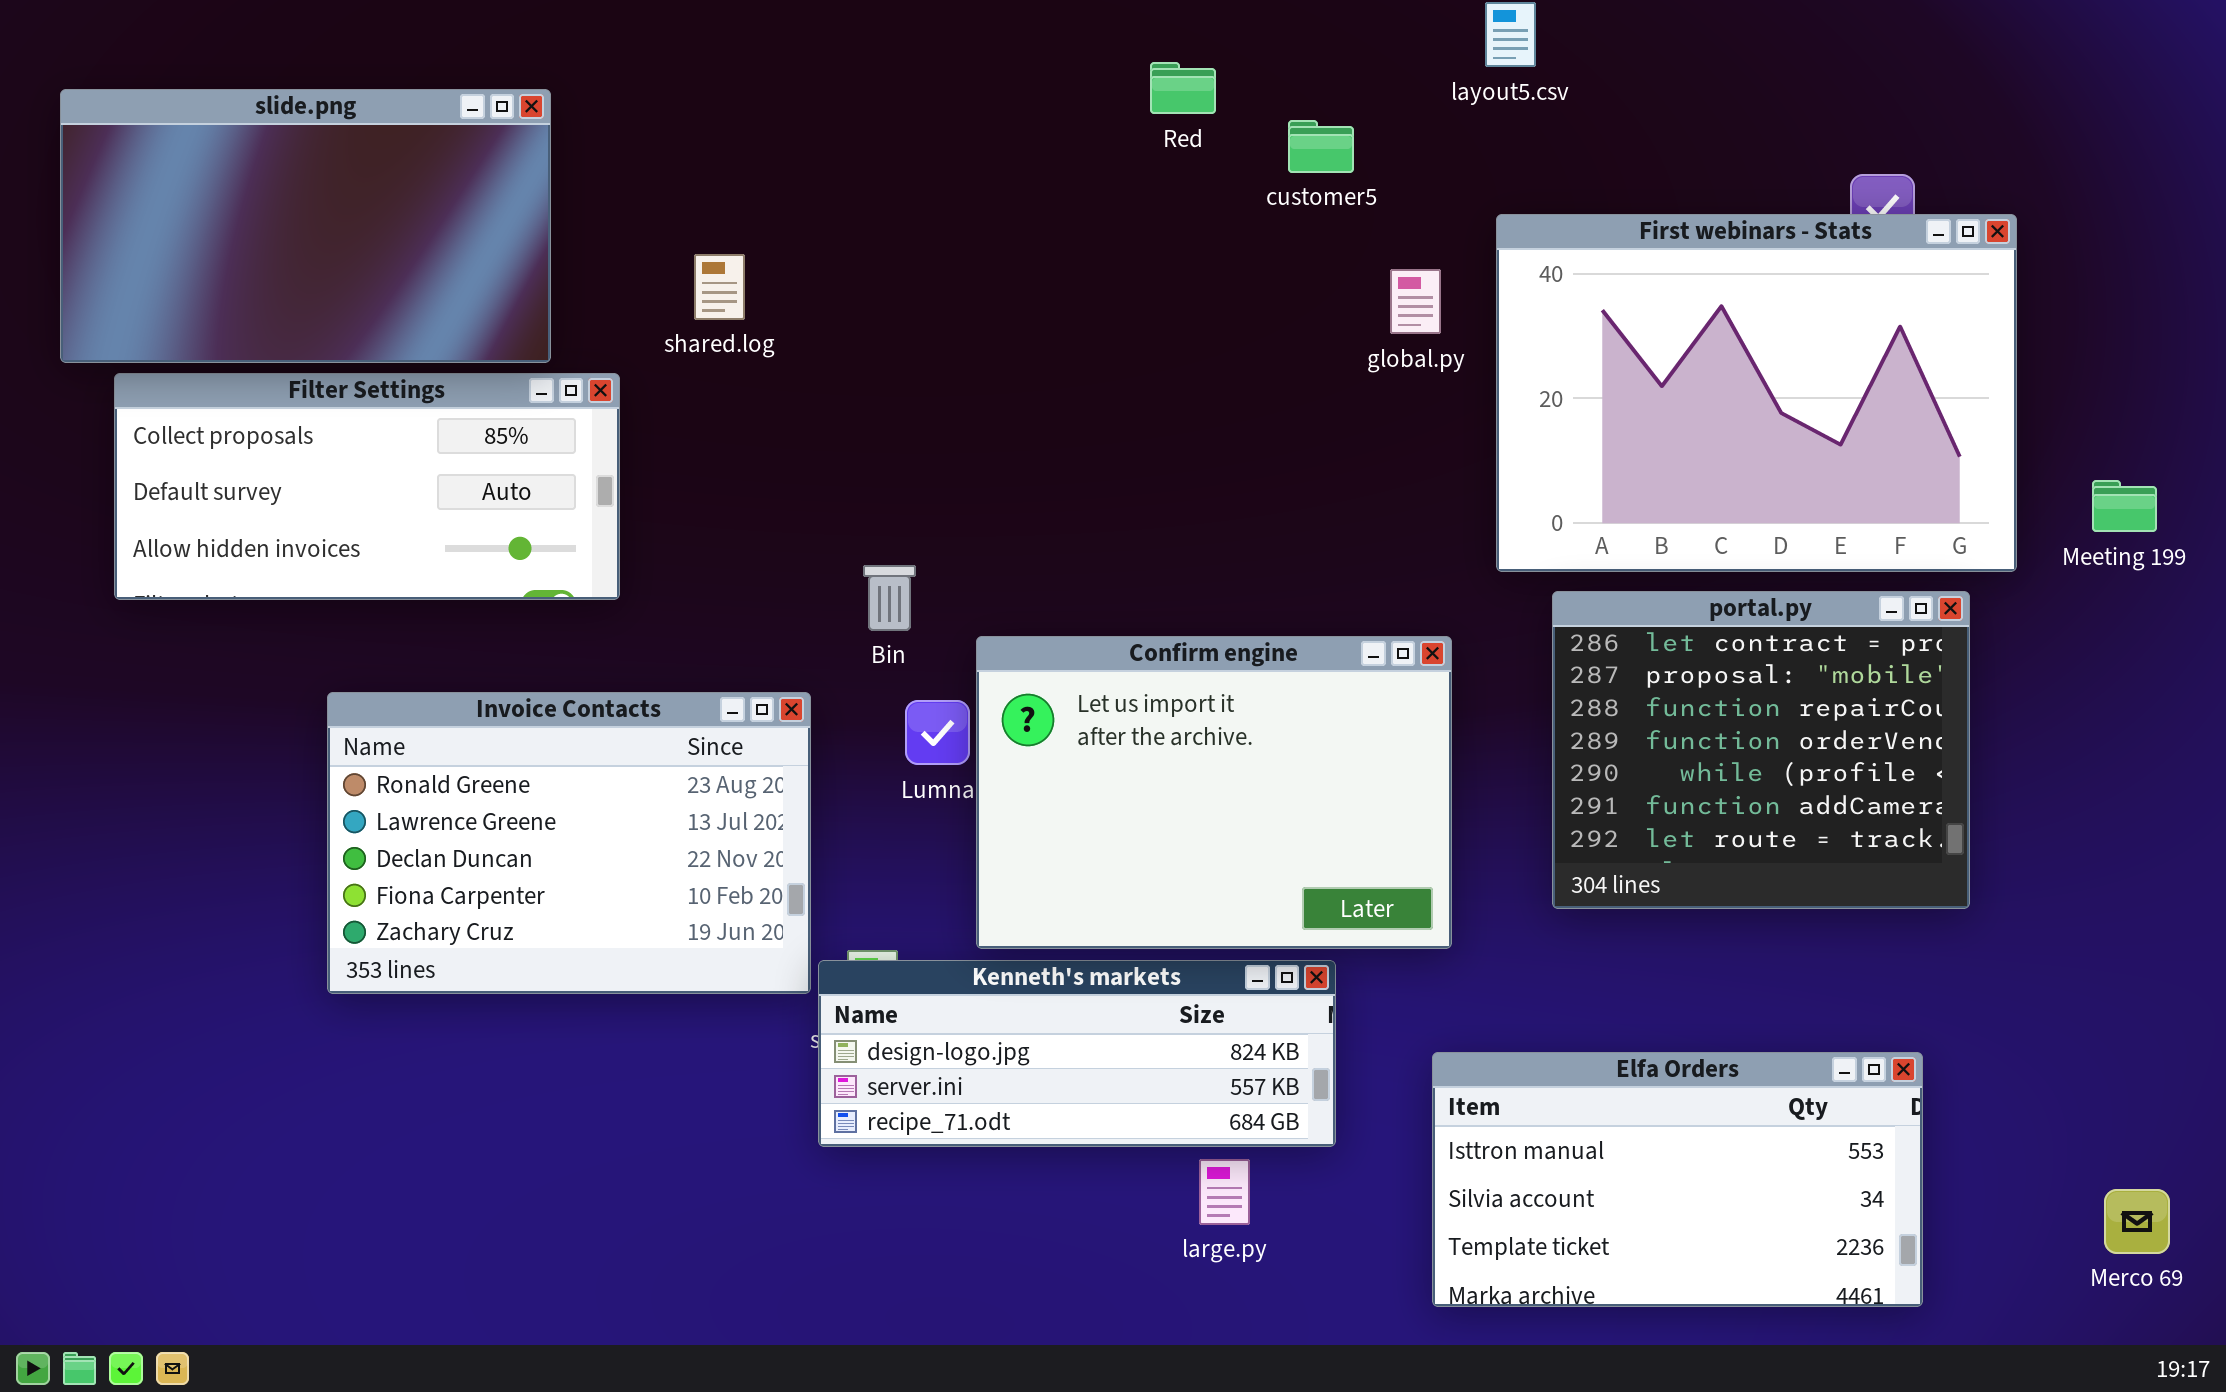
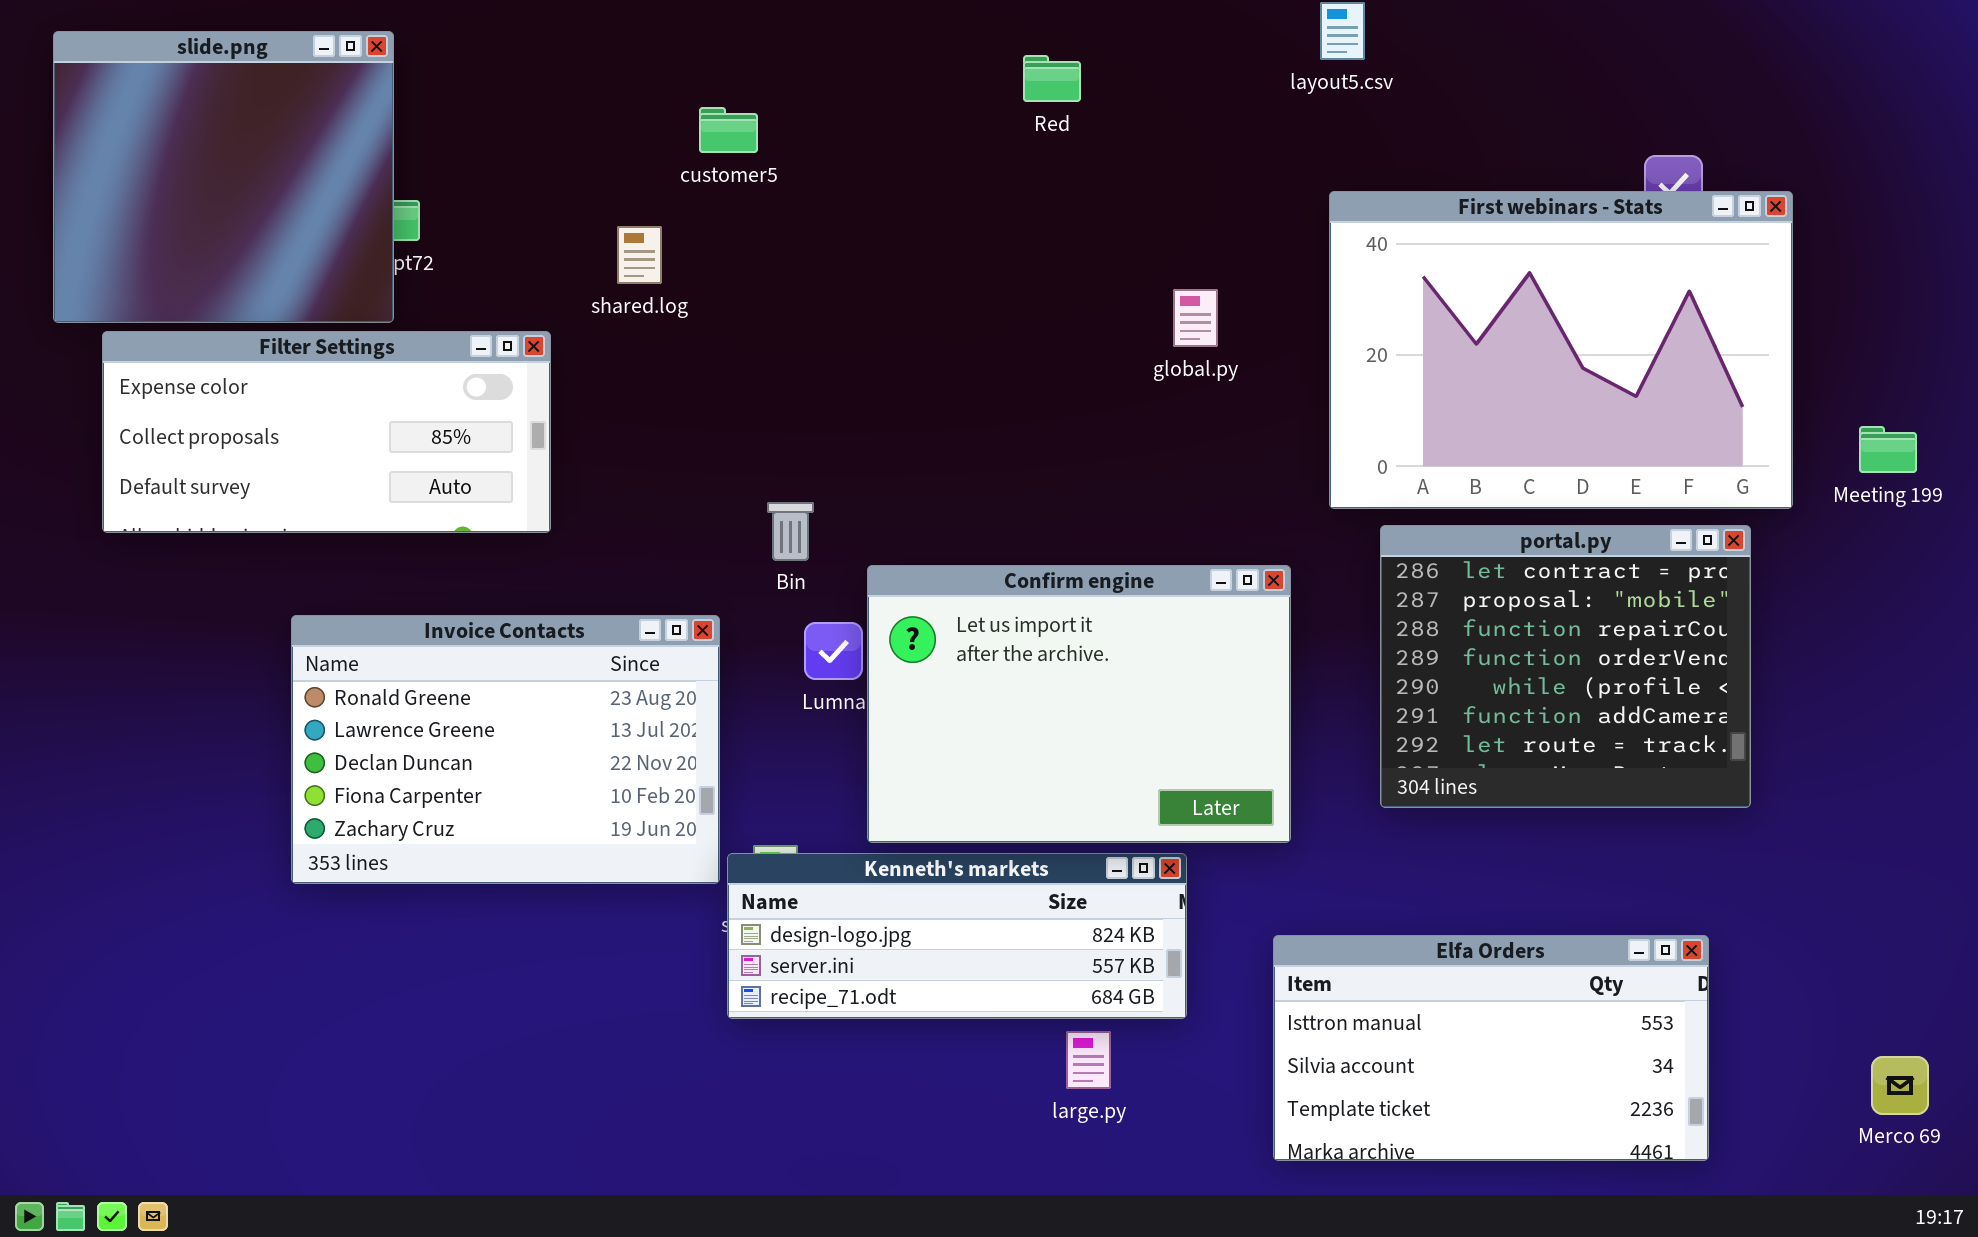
slide.png: [60,89,551,363] -> [53,31,394,323], resized
customer5: [1288,120,1354,173] -> [699,107,758,153], moved
global.py: [1390,269,1441,334] -> [1173,289,1218,347], moved
Filter Settings: [114,373,620,600] -> [102,331,551,533], scrolled up 1 row

